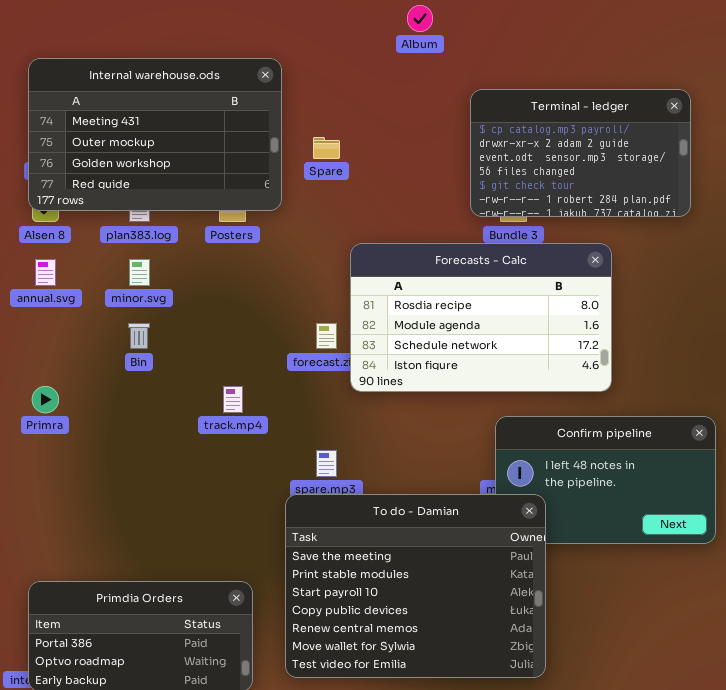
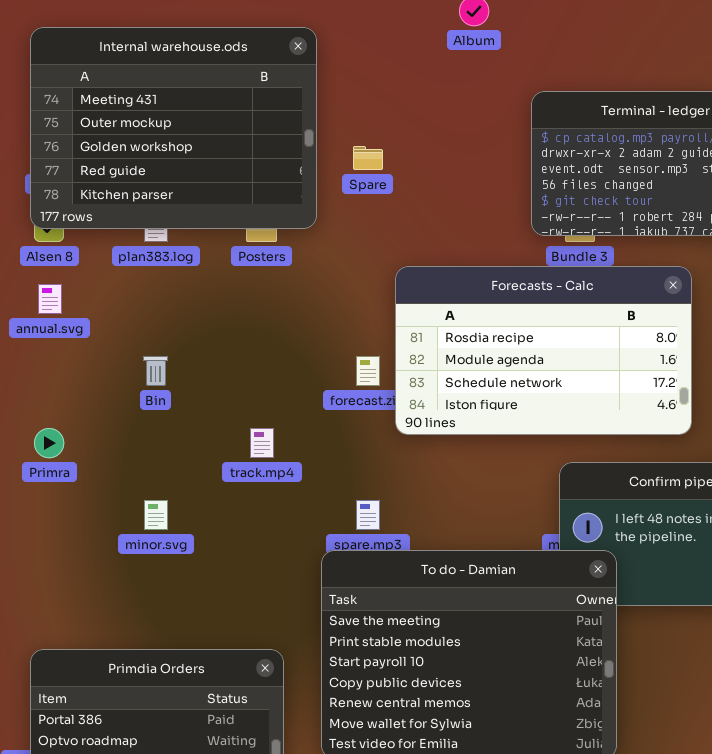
Internal warehouse.ods: [28,58,282,211] -> [30,27,317,229], resized
minor.svg: [129,259,150,286] -> [144,500,168,530], moved

